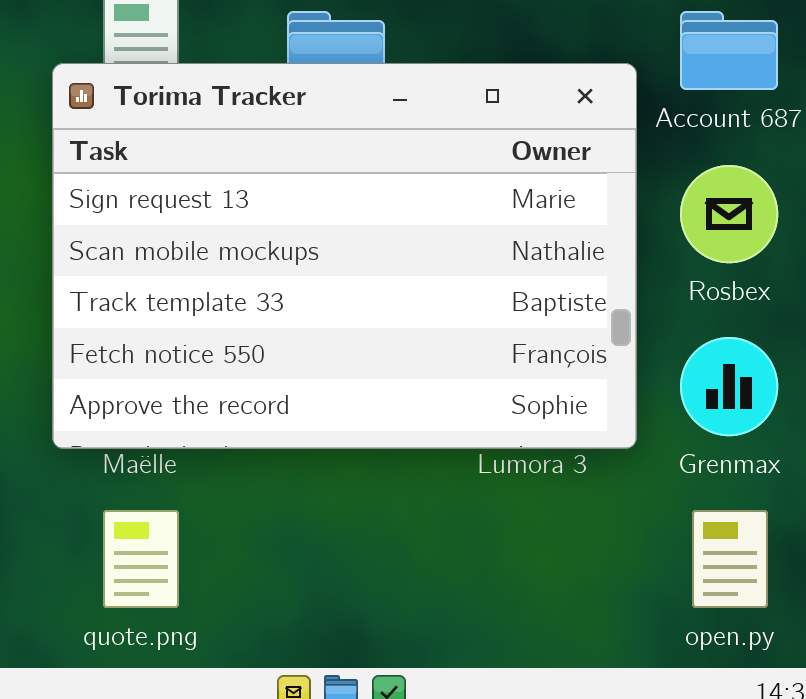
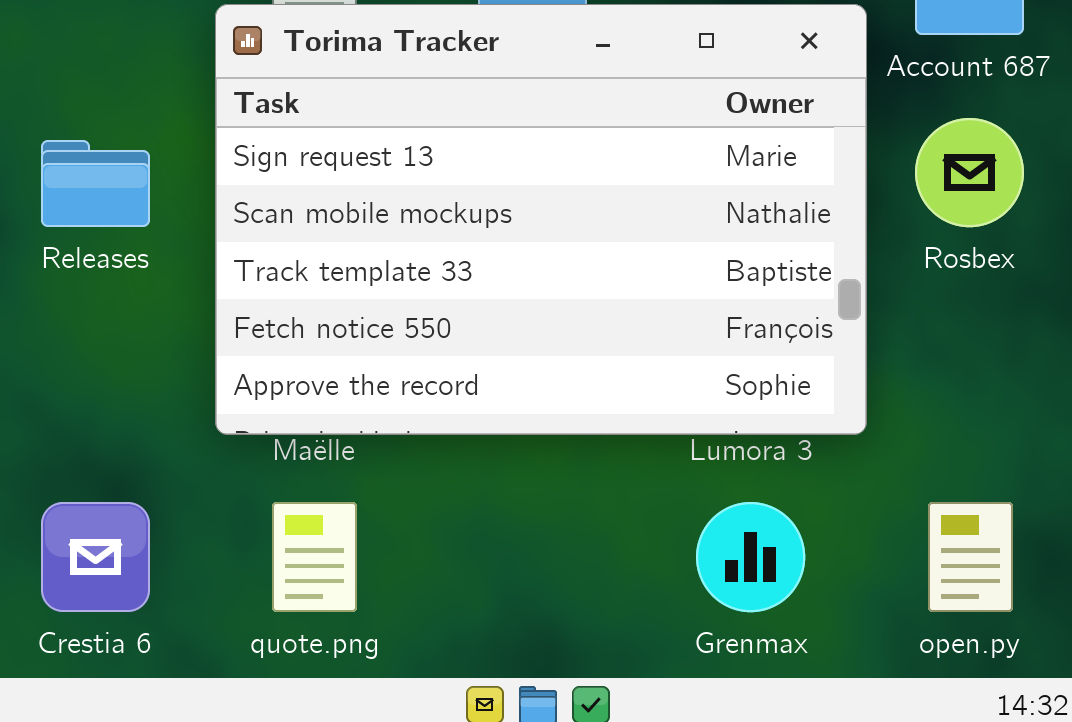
Grenmax: [680,337,778,436] -> [696,502,805,612], moved

